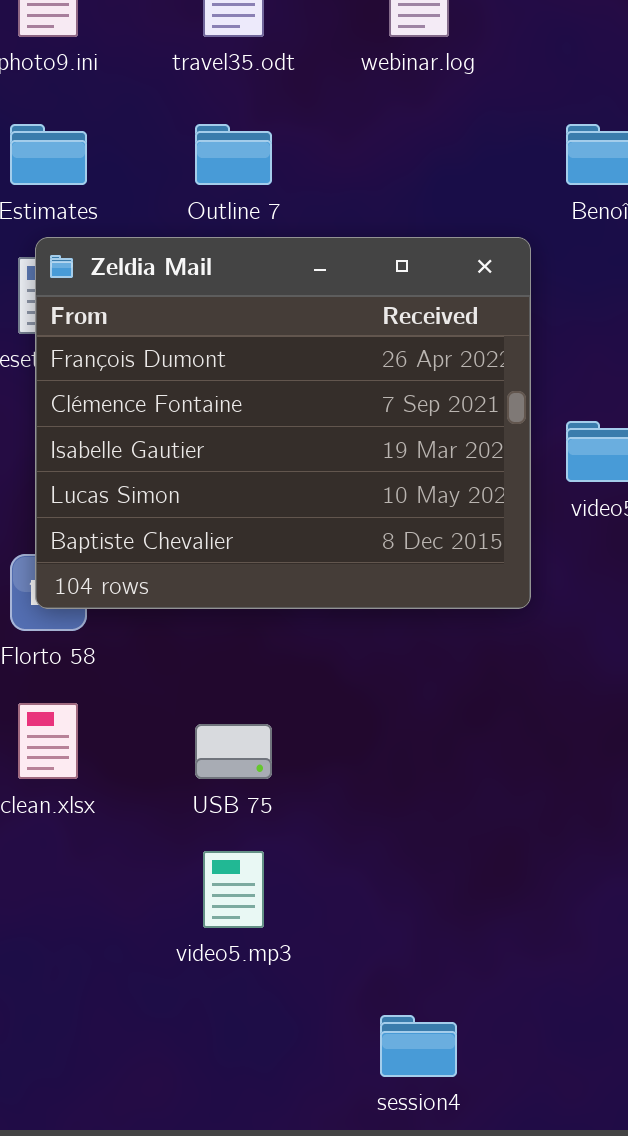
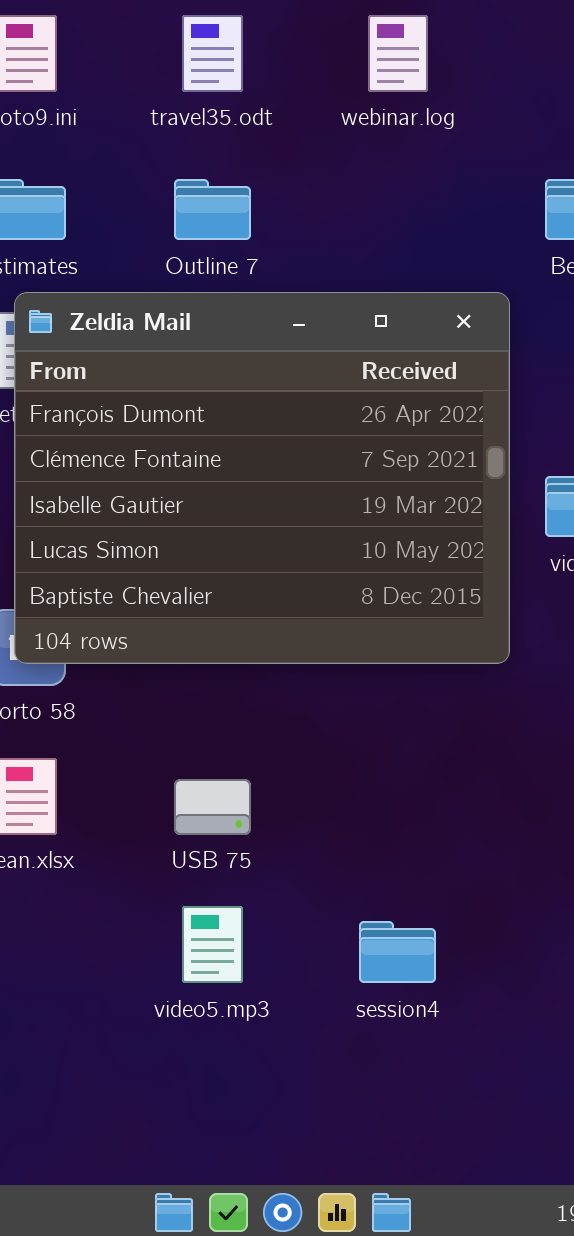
session4: [380,1015,457,1077] -> [359,921,436,983], moved

